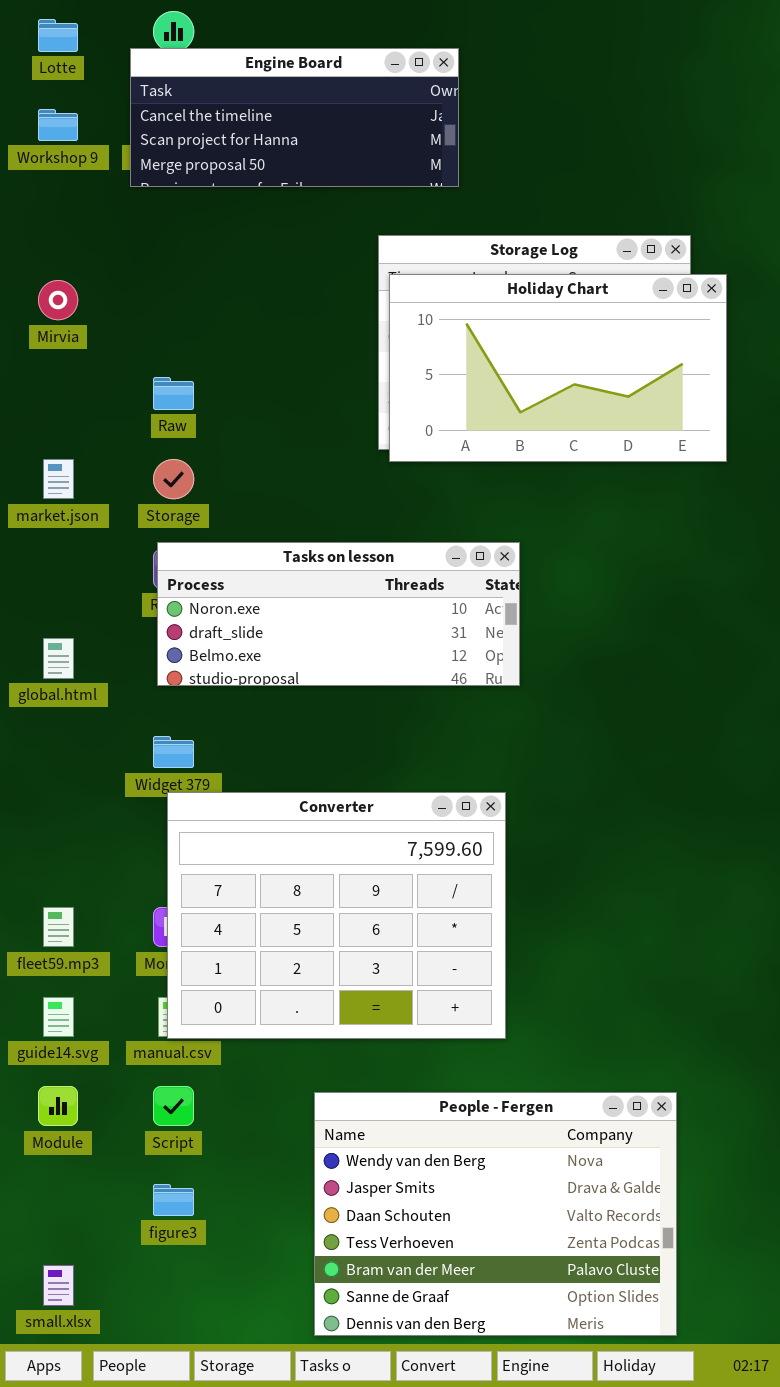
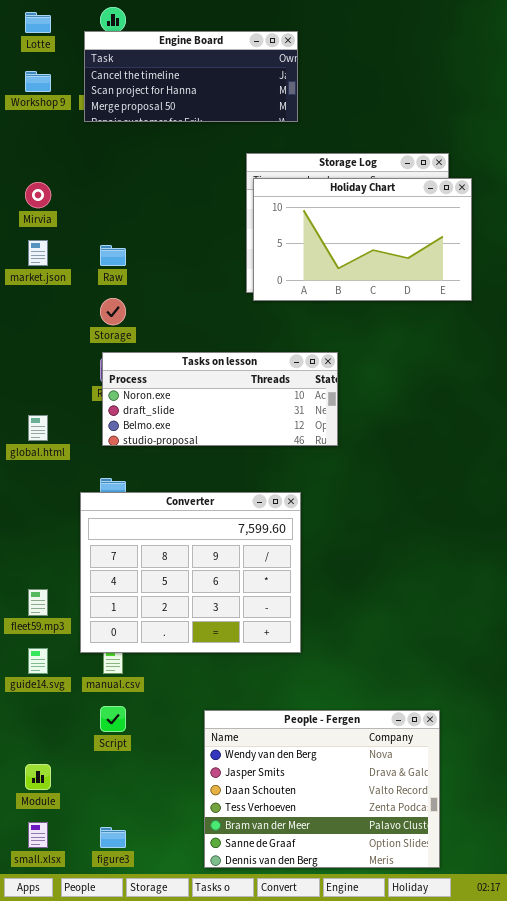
market.json: [43,459,74,499] -> [28,240,48,266], moved
Converter: [167,792,506,1039] -> [80,492,301,653], moved
Module: [38,1086,78,1126] -> [25,764,51,790], moved
figure3: [153,1184,194,1216] -> [100,827,126,848], moved

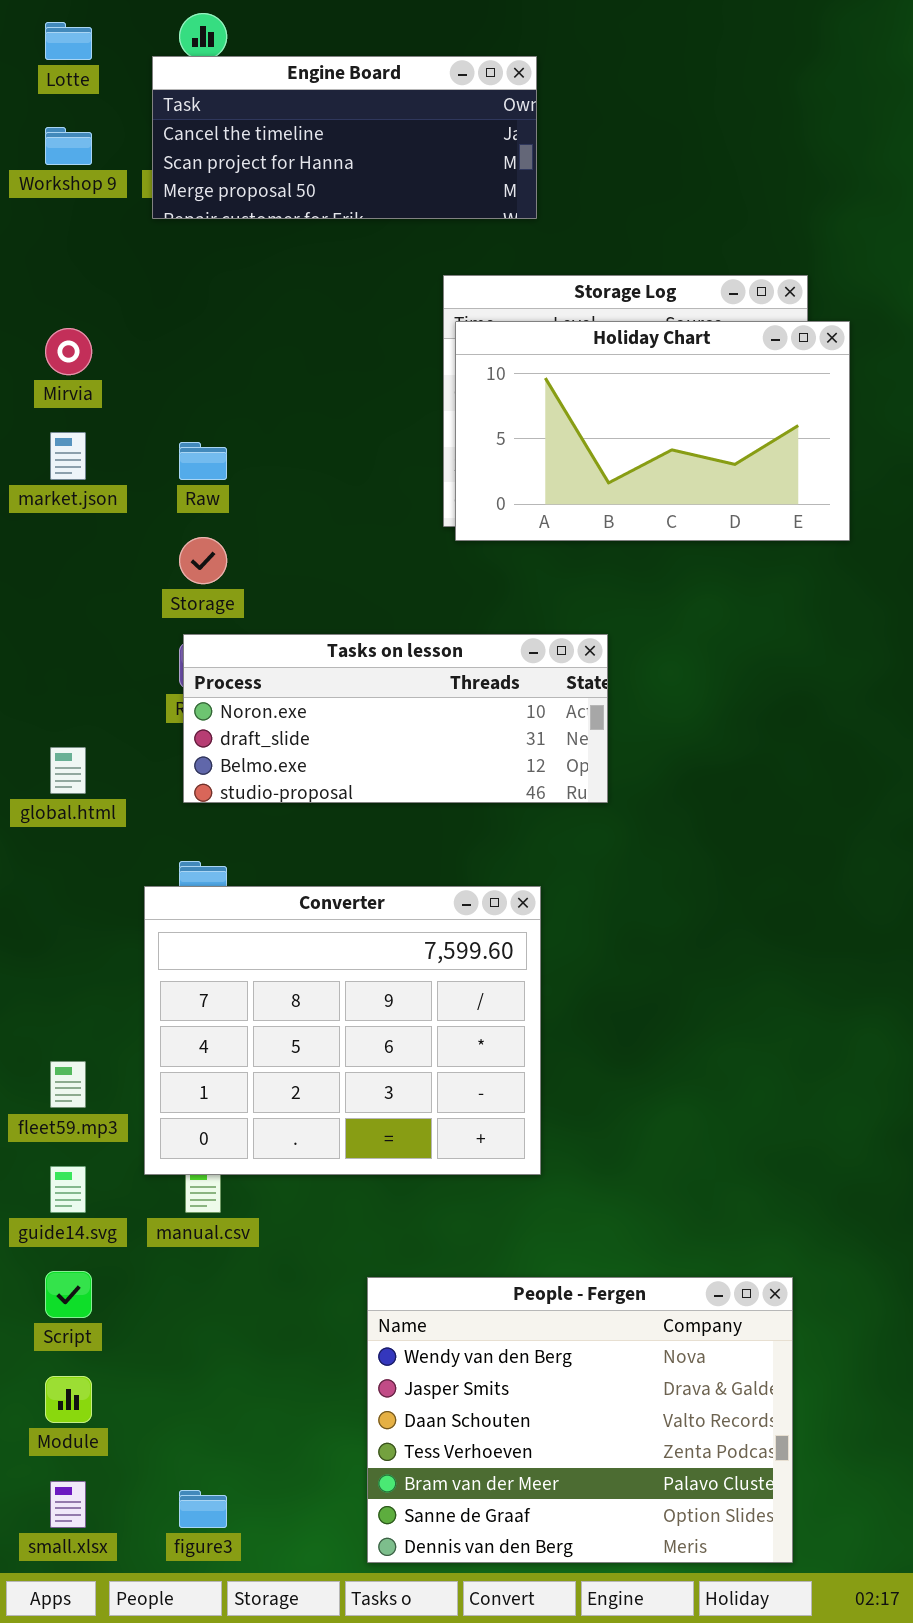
Script: [100,706,126,732] -> [45,1271,92,1318], moved

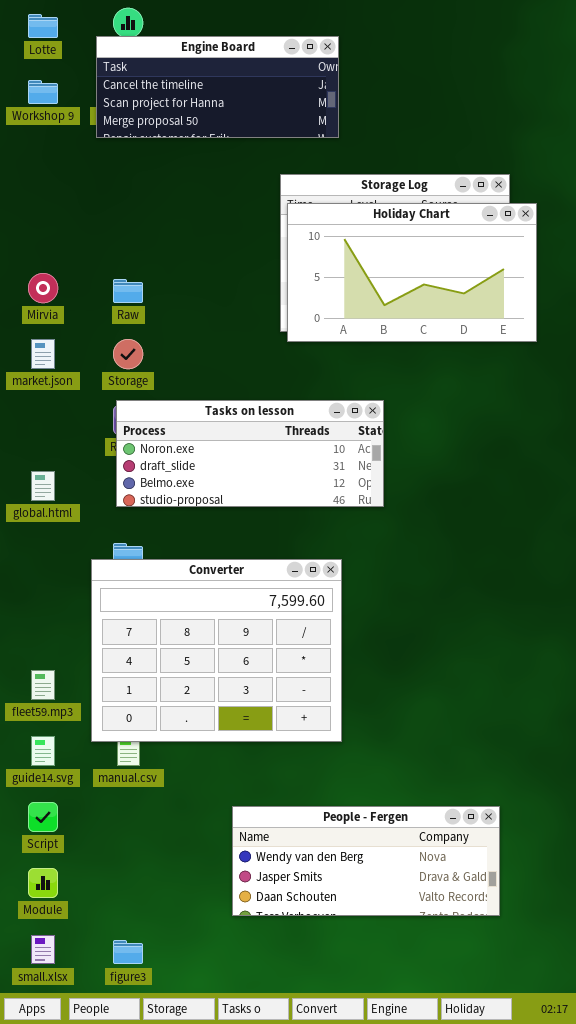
Mirvia: [45,328,92,375] -> [28,273,58,303], moved
market.json: [50,432,86,480] -> [31,339,55,369], moved
People - Fergen: [367,1277,793,1563] -> [232,806,500,916], resized

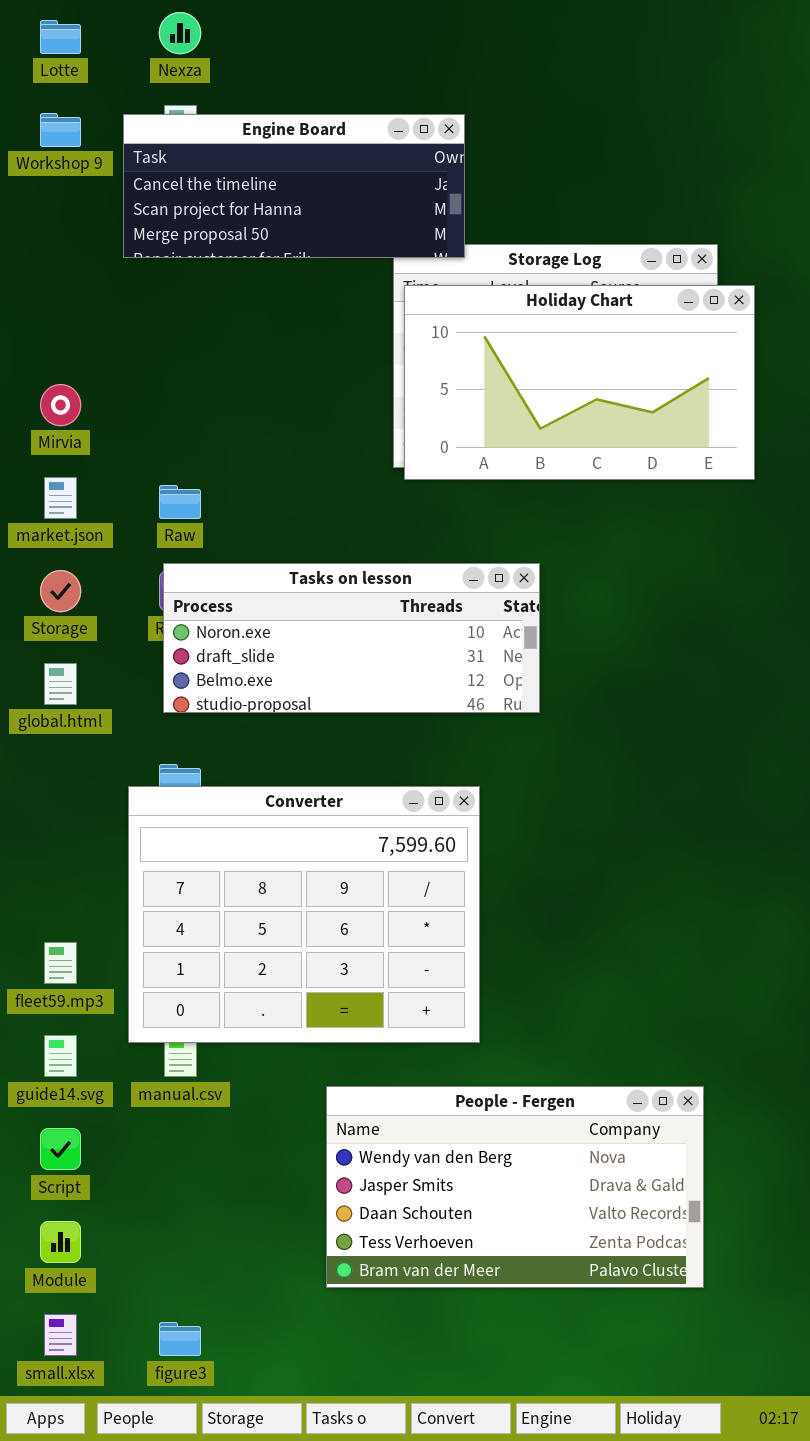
Engine Board: [96,36,339,138] -> [123,114,465,258], moved
Raw: [113,279,143,303] -> [159,485,201,519], moved
Storage: [113,339,143,369] -> [40,570,81,612], moved
People - Fergen: [232,806,500,916] -> [326,1086,704,1288], resized

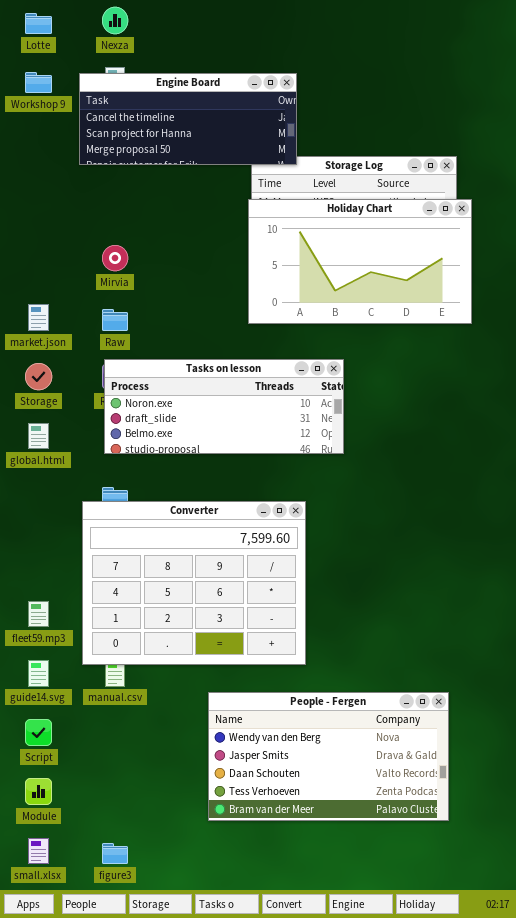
Holiday Chart: [404,285,755,480] -> [248,199,472,324], moved
Mirvia: [40,384,81,426] -> [102,245,128,271], moved

